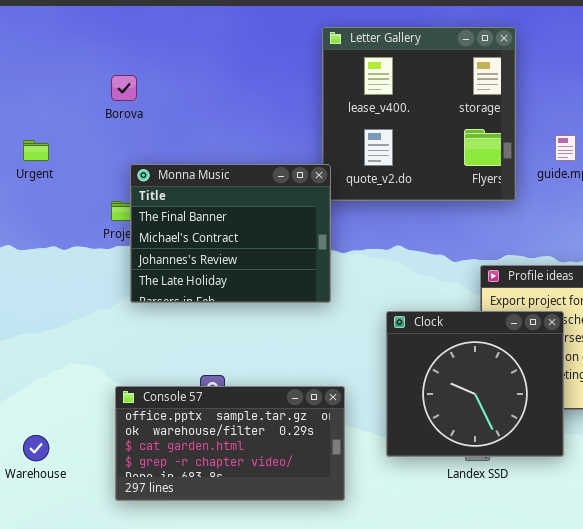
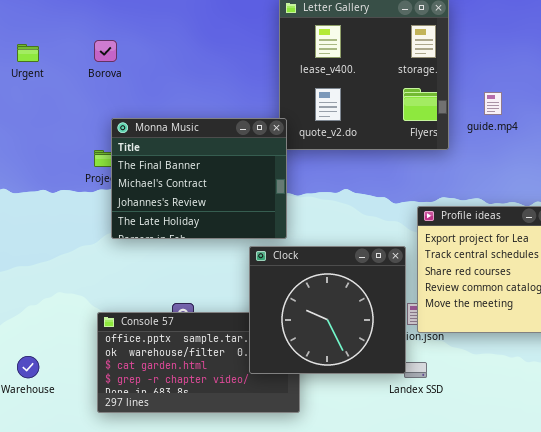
Urgent: [23,140,49,161] -> [17,44,39,62], moved
Clock: [386,311,564,457] -> [249,246,406,374], moved

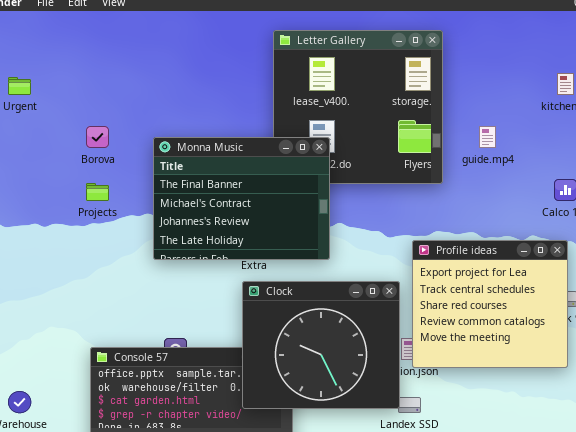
Borova: [94,40,117,62] -> [86,126,109,148], moved
Monna Music: [111,118,287,239] -> [153,137,330,260], moved

